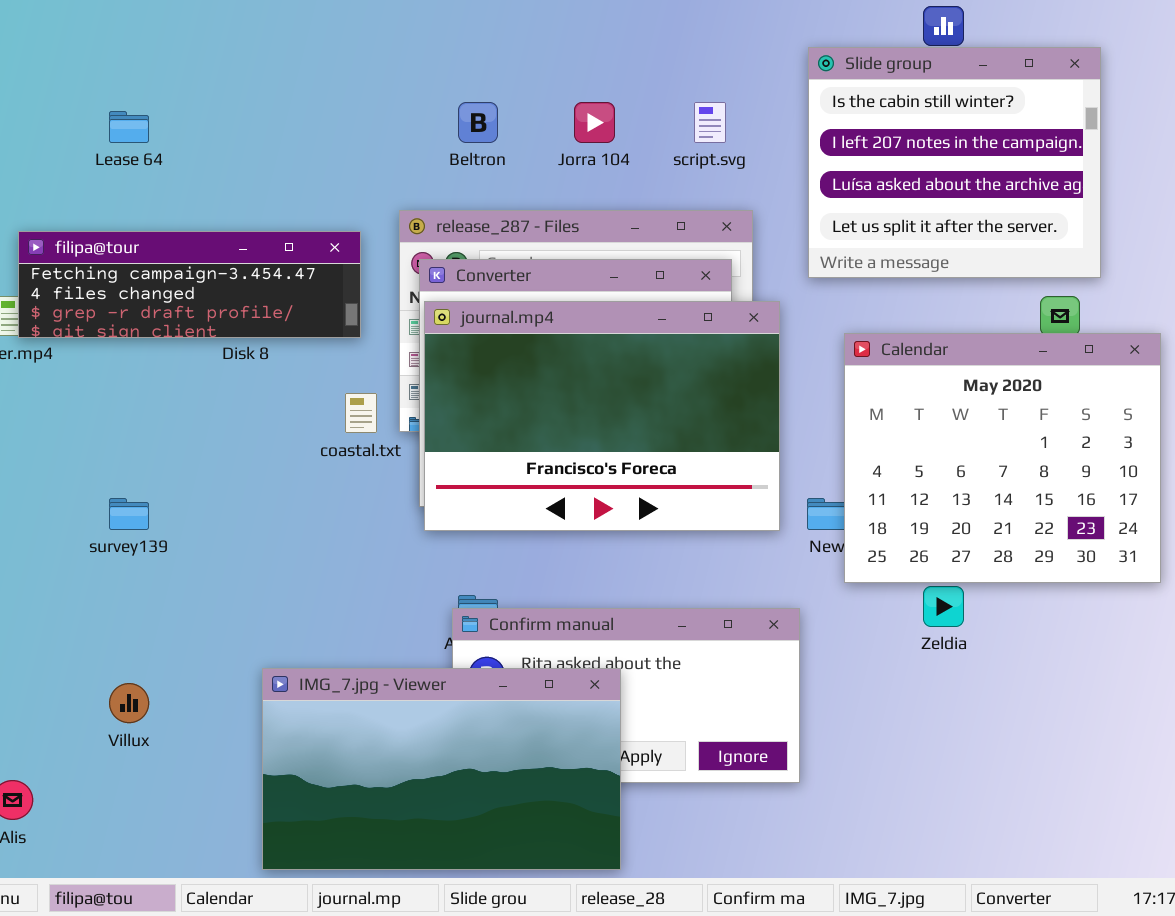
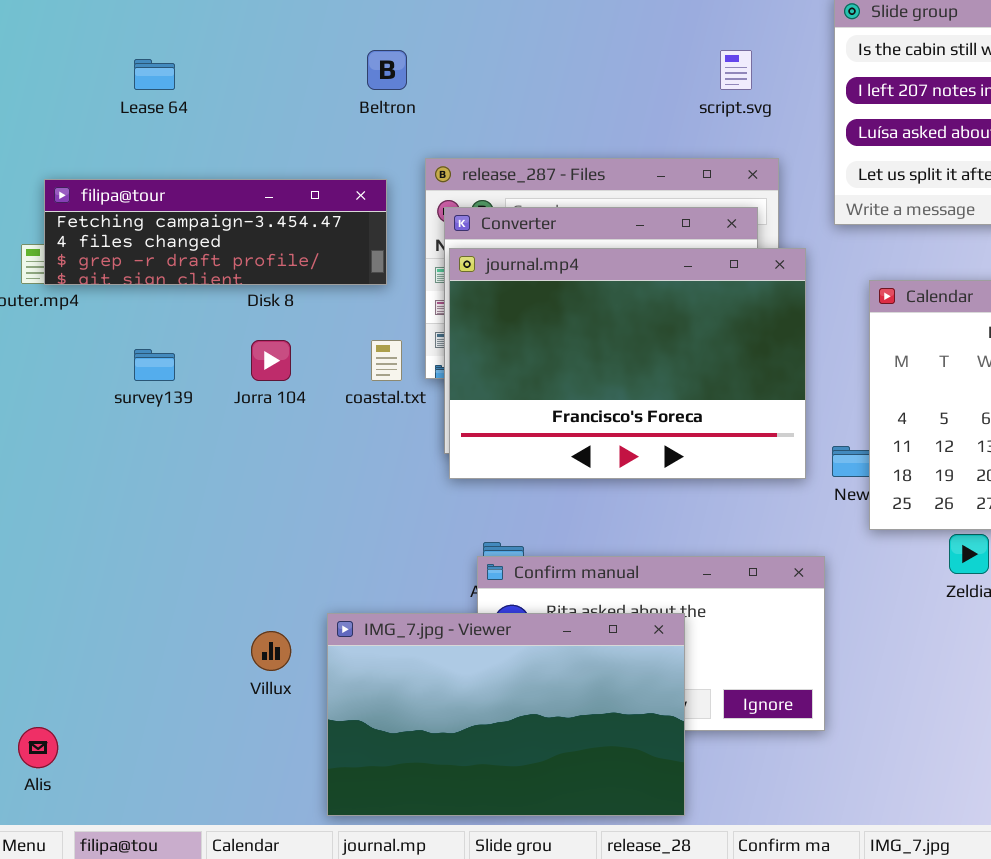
Beltron: [458,102,498,143] -> [367,50,407,90], moved
Jorra 104: [574,102,615,143] -> [251,340,291,381], moved
survey139: [109,498,149,530] -> [134,349,175,381], moved
IMG_7.jpg - Viewer: [262,668,621,870] -> [327,613,685,816], moved
Villux: [109,683,149,723] -> [251,631,291,671], moved

